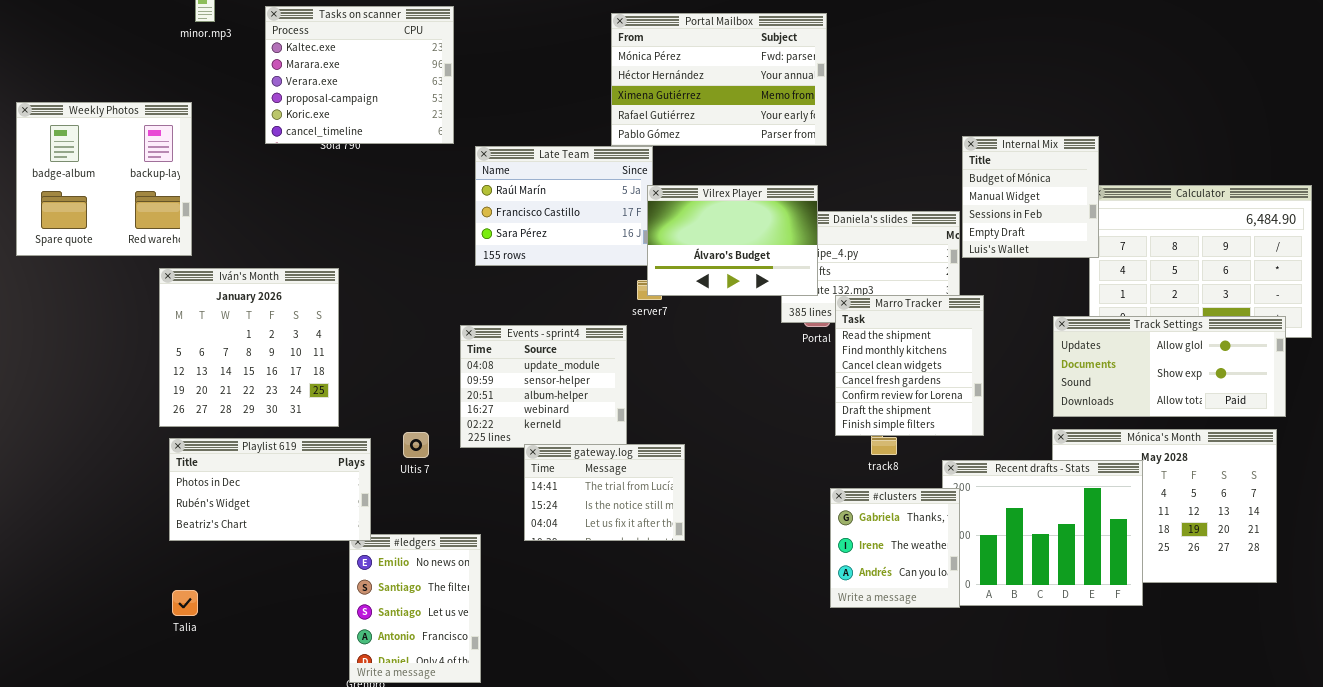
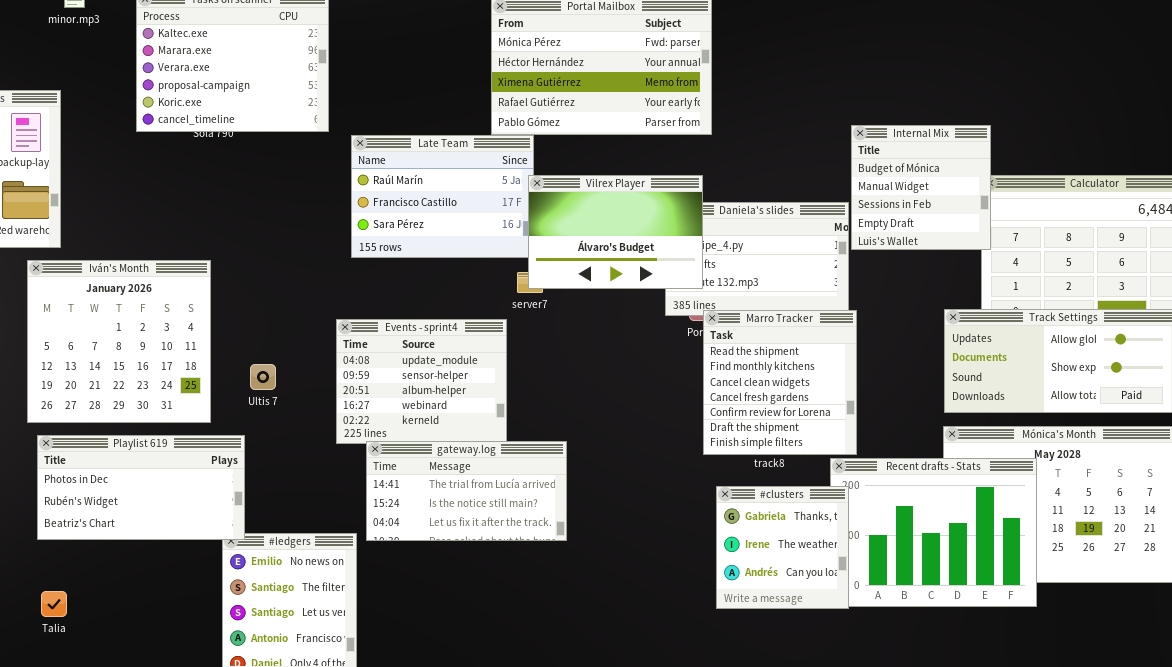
Marro Tracker: [835,295,984,436] -> [703,310,857,455], moved
Ultis 7: [403,432,429,458] -> [250,364,276,390], moved
gateway.log: [524,444,685,541] -> [366,441,567,541], resized

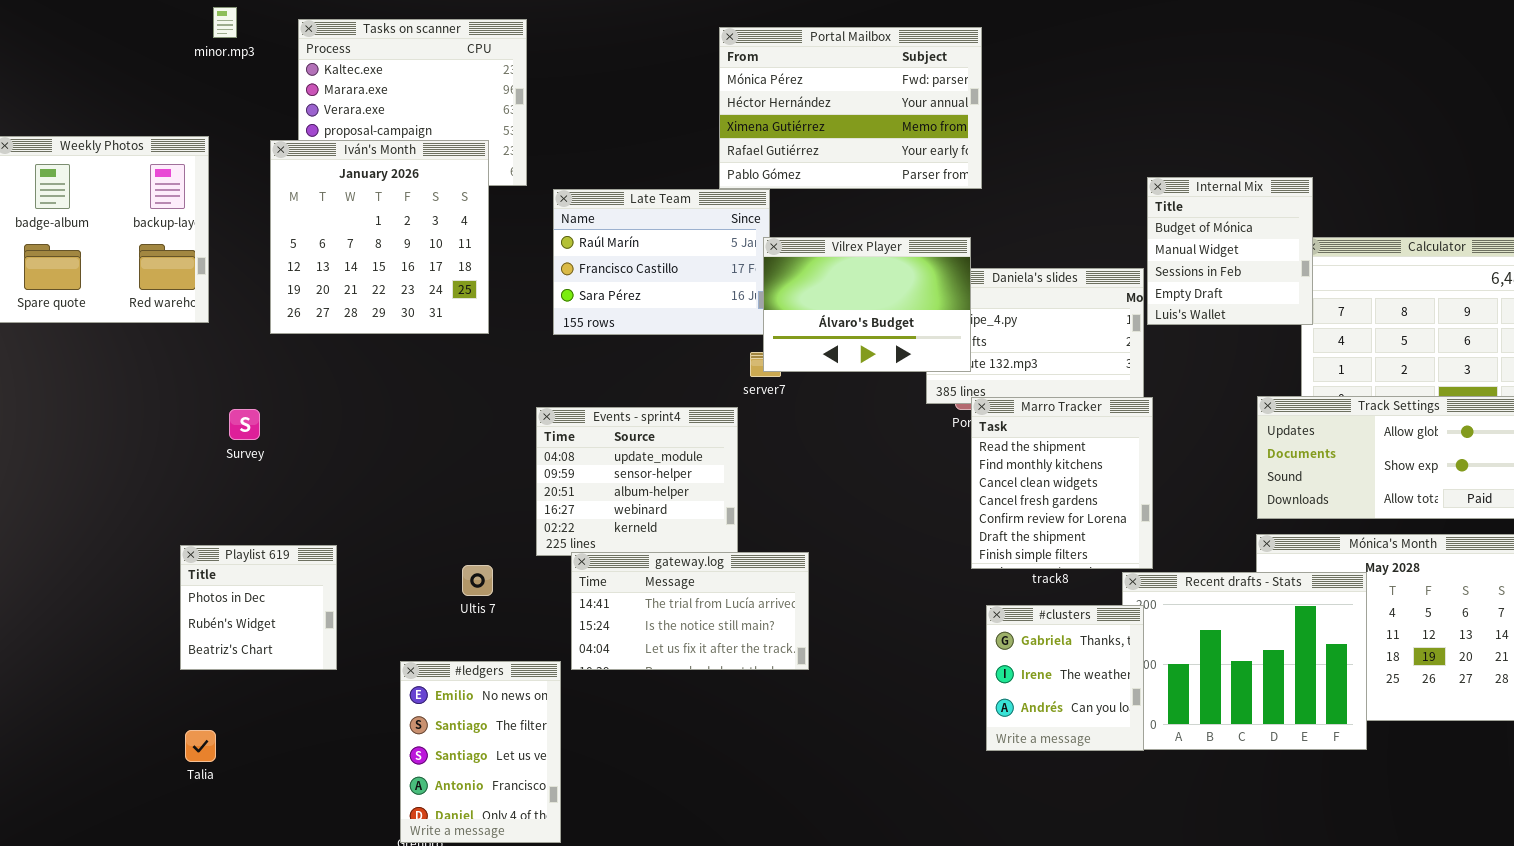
Iván's Month: [27,260,211,423] -> [270,140,489,334], moved
Ultis 7: [250,364,276,390] -> [462,565,493,596], moved
Playlist 619: [37,435,245,540] -> [180,545,337,670], resized

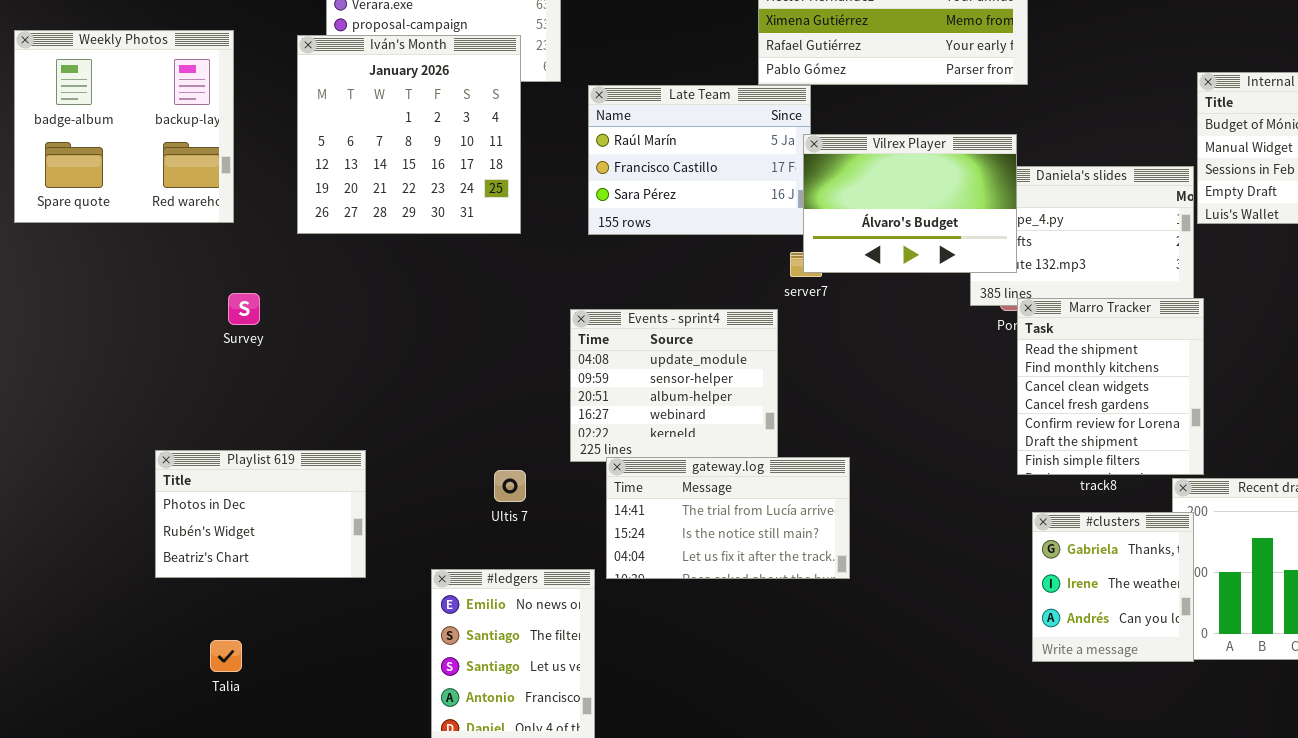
Survey: [229,409,260,440] -> [228,293,260,325], moved
Playlist 619: [180,545,337,670] -> [155,450,366,578], resized

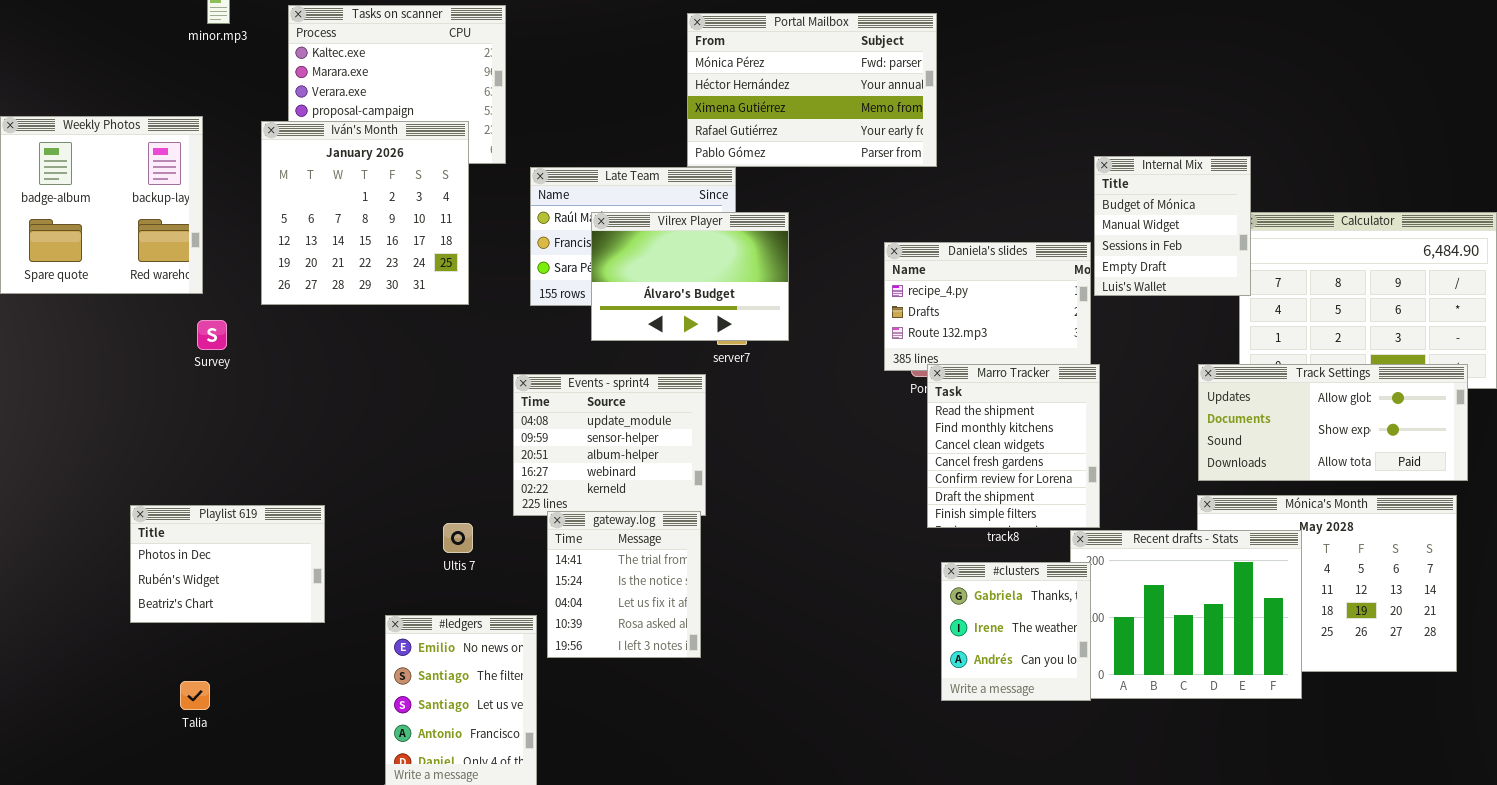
Vilrex Player: [803,134,1017,273] -> [591,212,789,341], moved
Survey: [228,293,260,325] -> [197,320,227,350], moved
gateway.log: [606,457,850,579] -> [547,511,701,658], resized

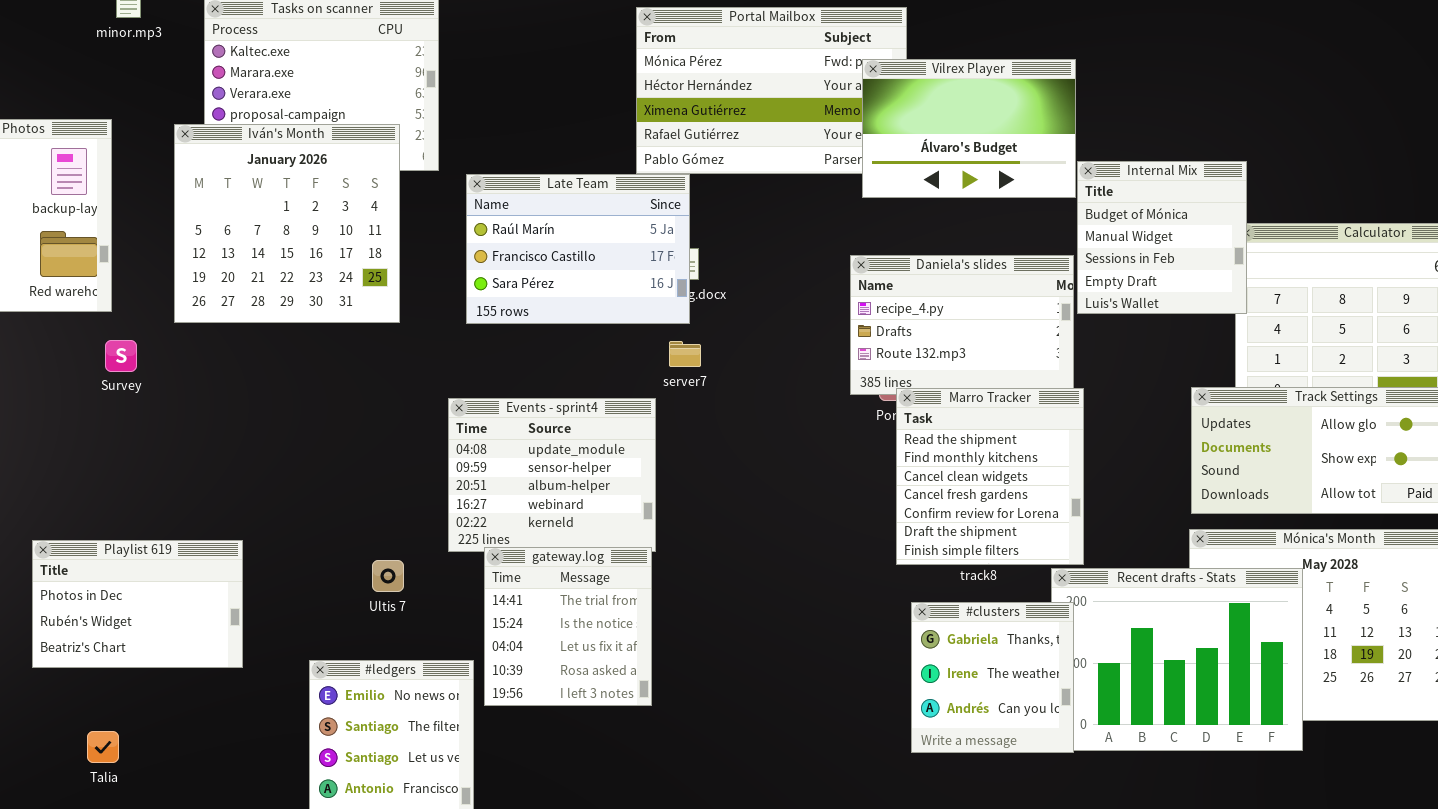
Vilrex Player: [591,212,789,341] -> [862,59,1076,198], moved

